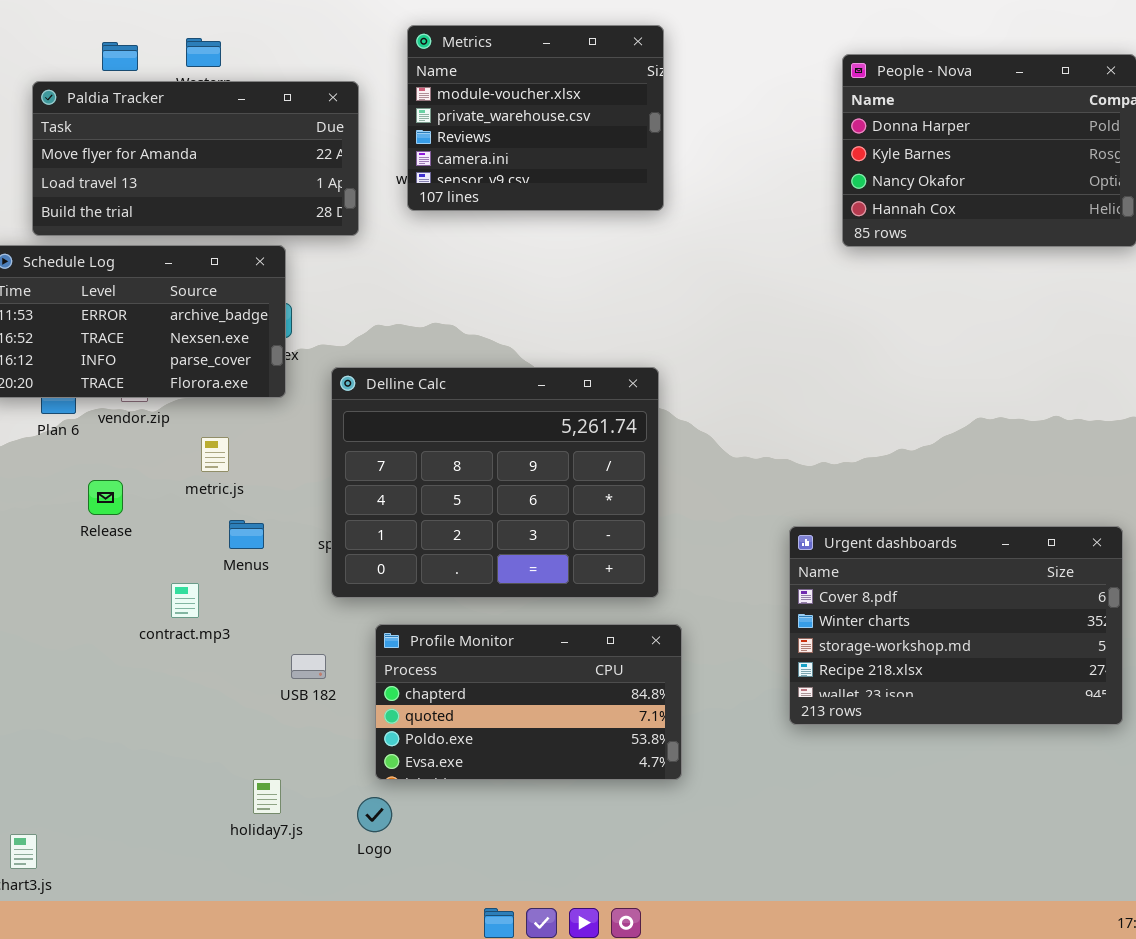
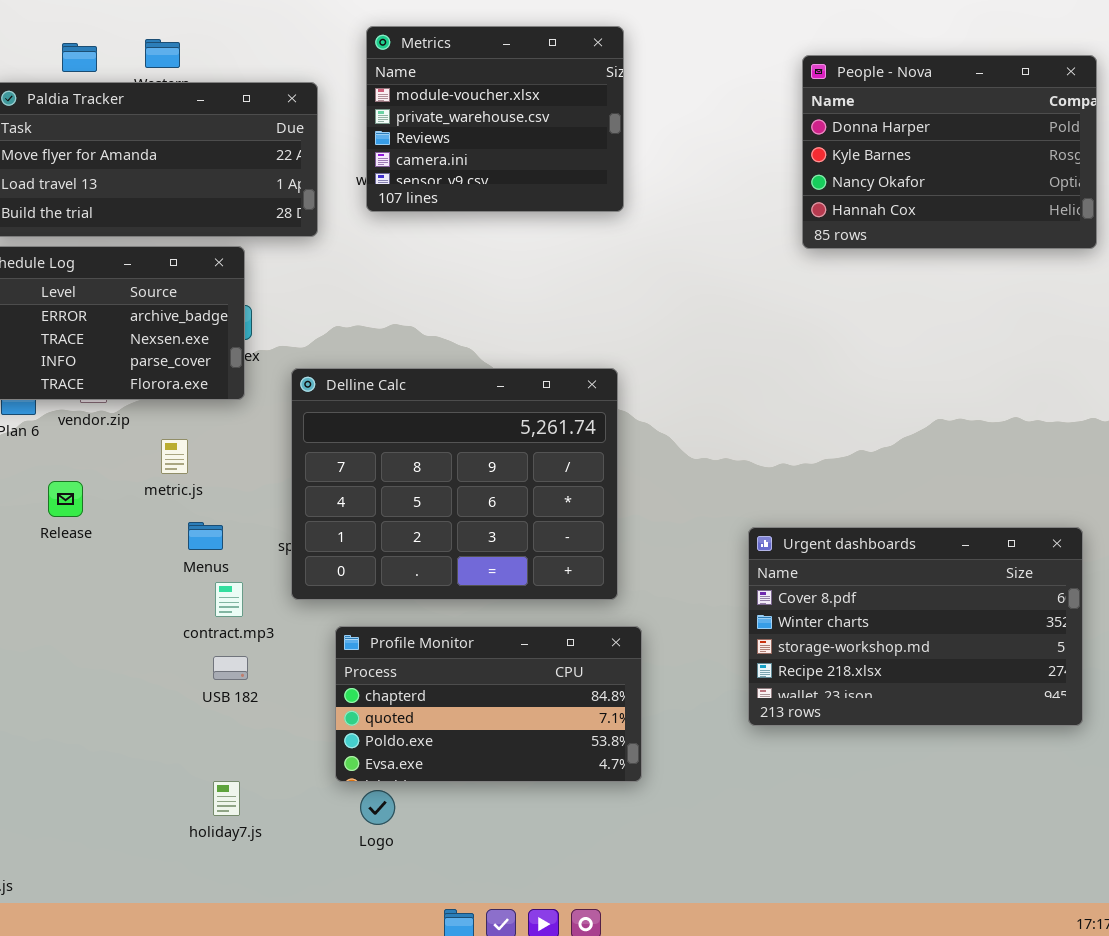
contract.mp3: [171,583,199,618] -> [215,582,243,617], moved
USB 182: [291,654,326,679] -> [213,656,248,680], moved
Logo: [357,797,392,832] -> [360,790,395,825], moved

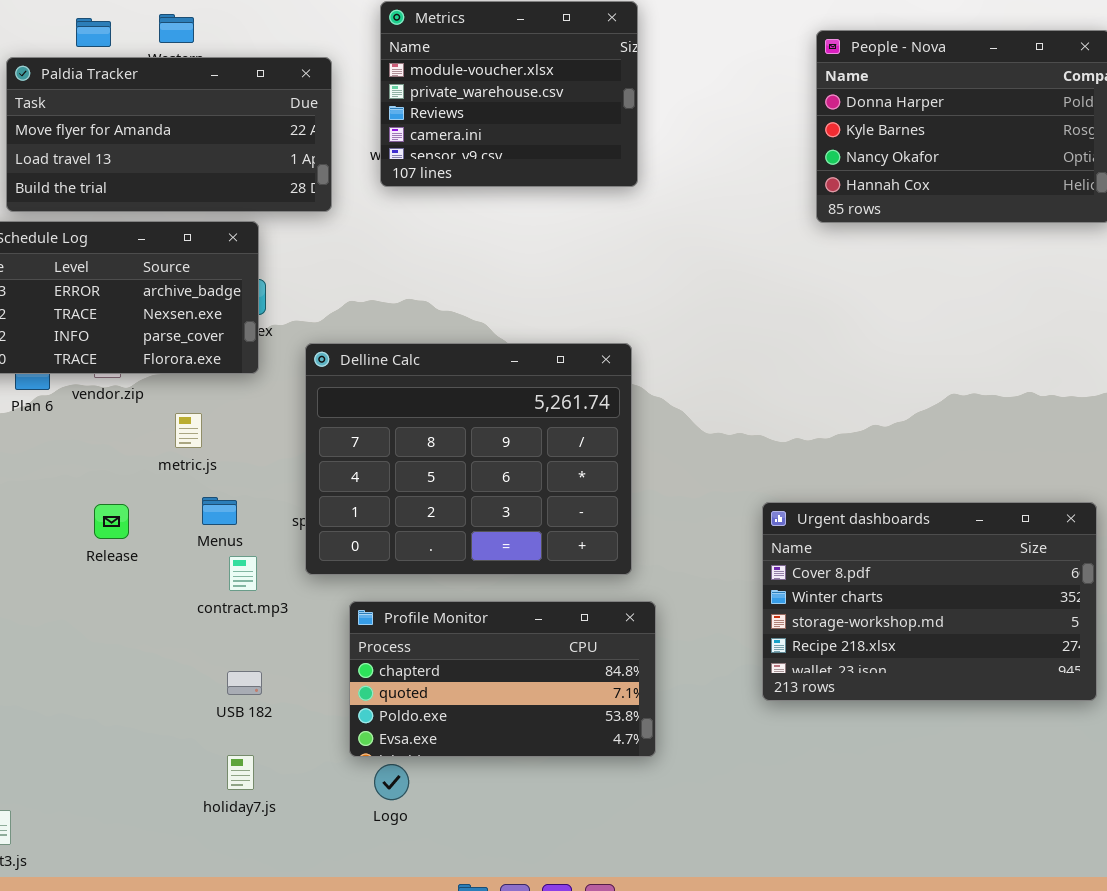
Release: [48,481,83,517] -> [94,504,129,539], moved
USB 182: [213,656,248,680] -> [227,671,262,695], moved

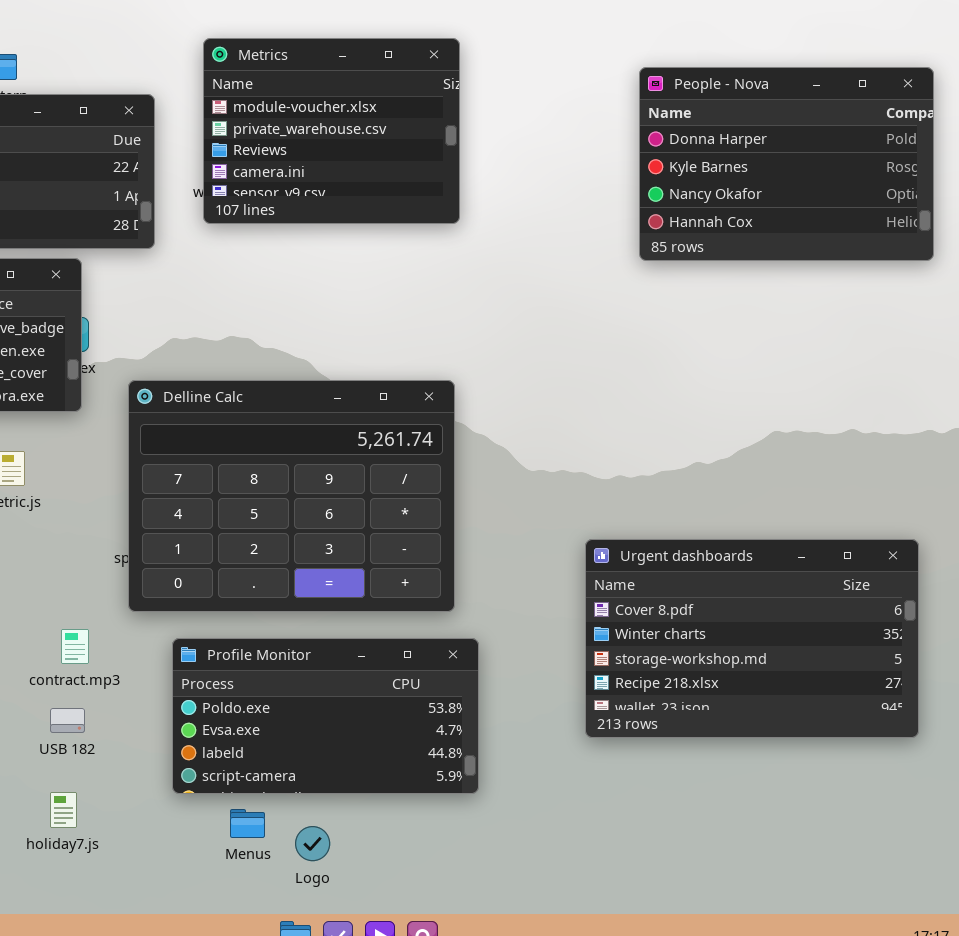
Menus: [202,497,237,525] -> [230,809,265,838], moved
contract.mp3: [229,556,257,591] -> [61,629,89,664], moved
Profile Monitor: [349,601,656,757] -> [172,638,479,794], scrolled down 2 rows
Logo: [374,764,409,800] -> [295,826,330,861], moved

